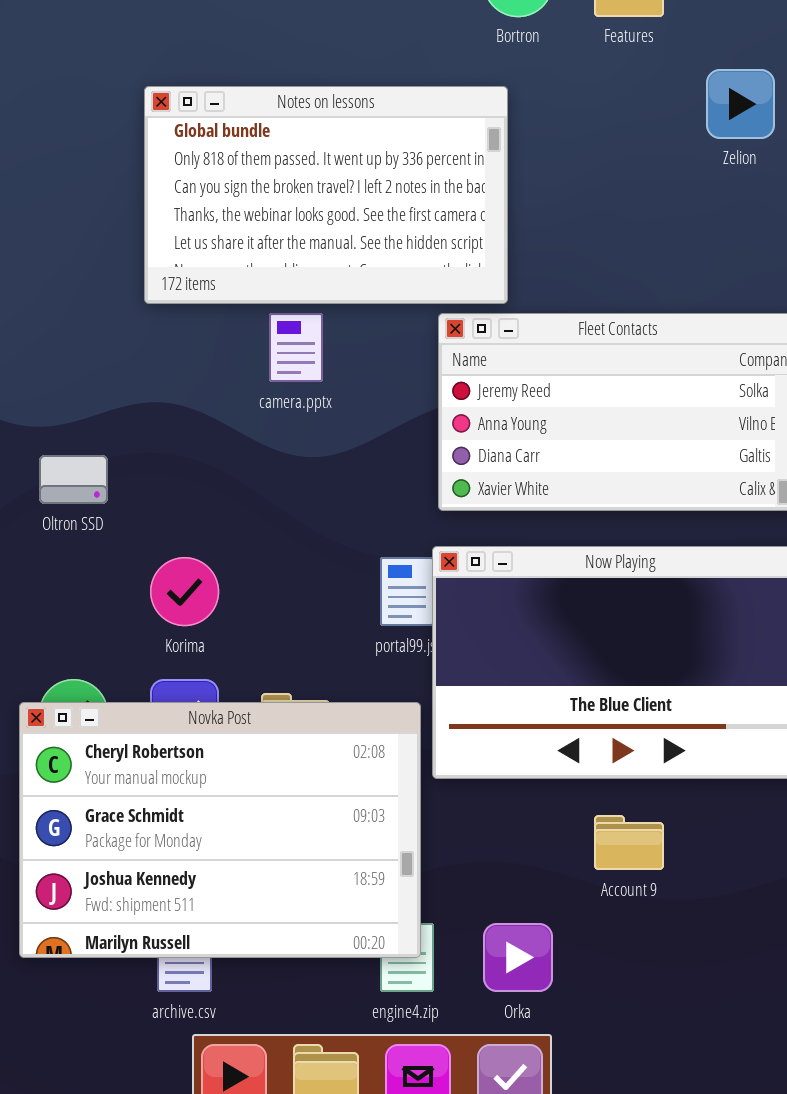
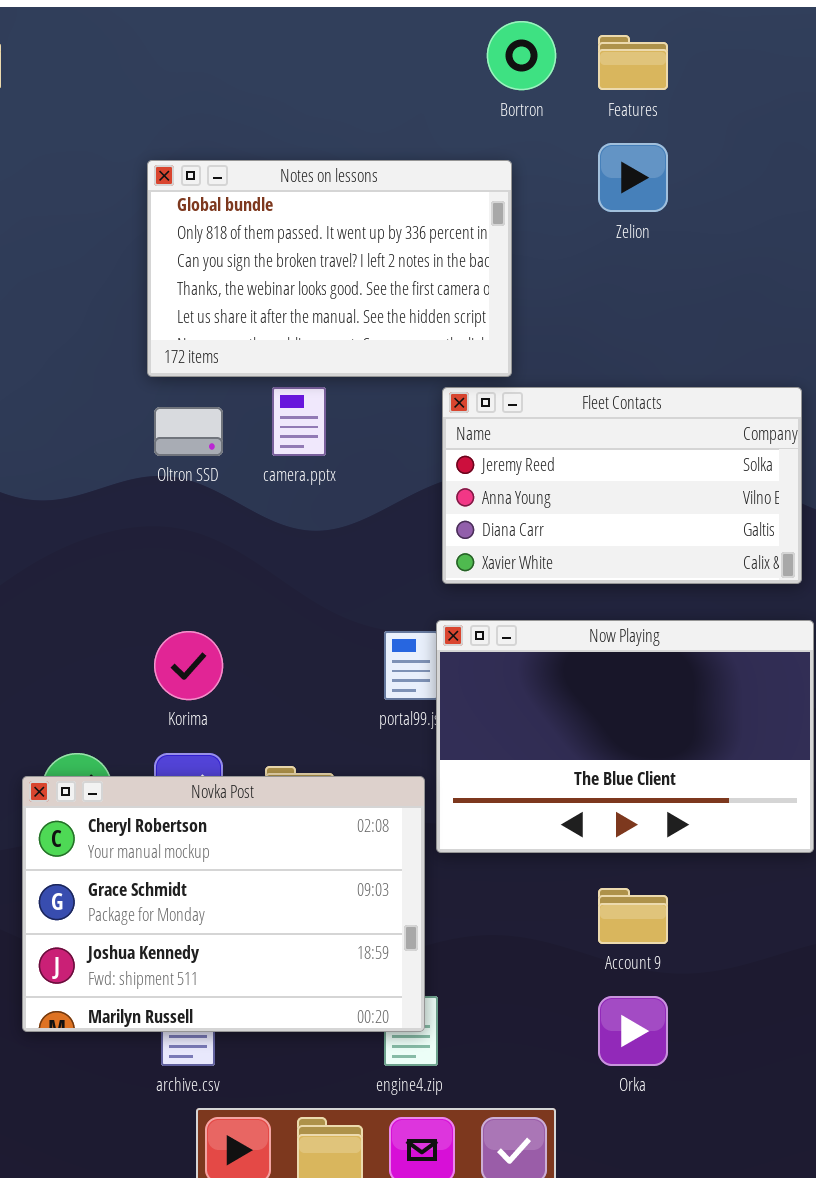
Zelion: [706,69,775,139] -> [598,143,668,212], moved
Oltron SSD: [39,455,108,504] -> [154,407,223,456], moved
Orka: [483,923,553,992] -> [598,996,668,1066], moved

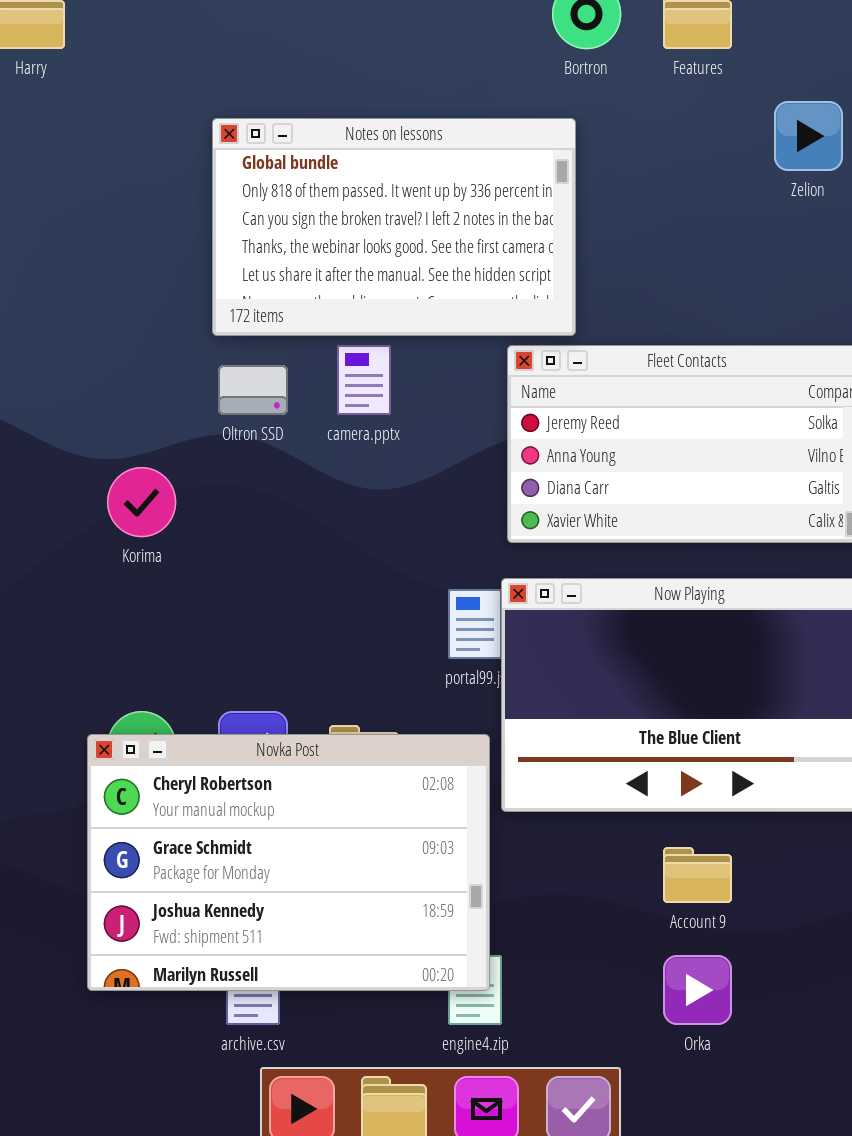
Zelion: [598,143,668,212] -> [774,101,843,171], moved
Korima: [154,631,223,700] -> [107,467,176,537], moved

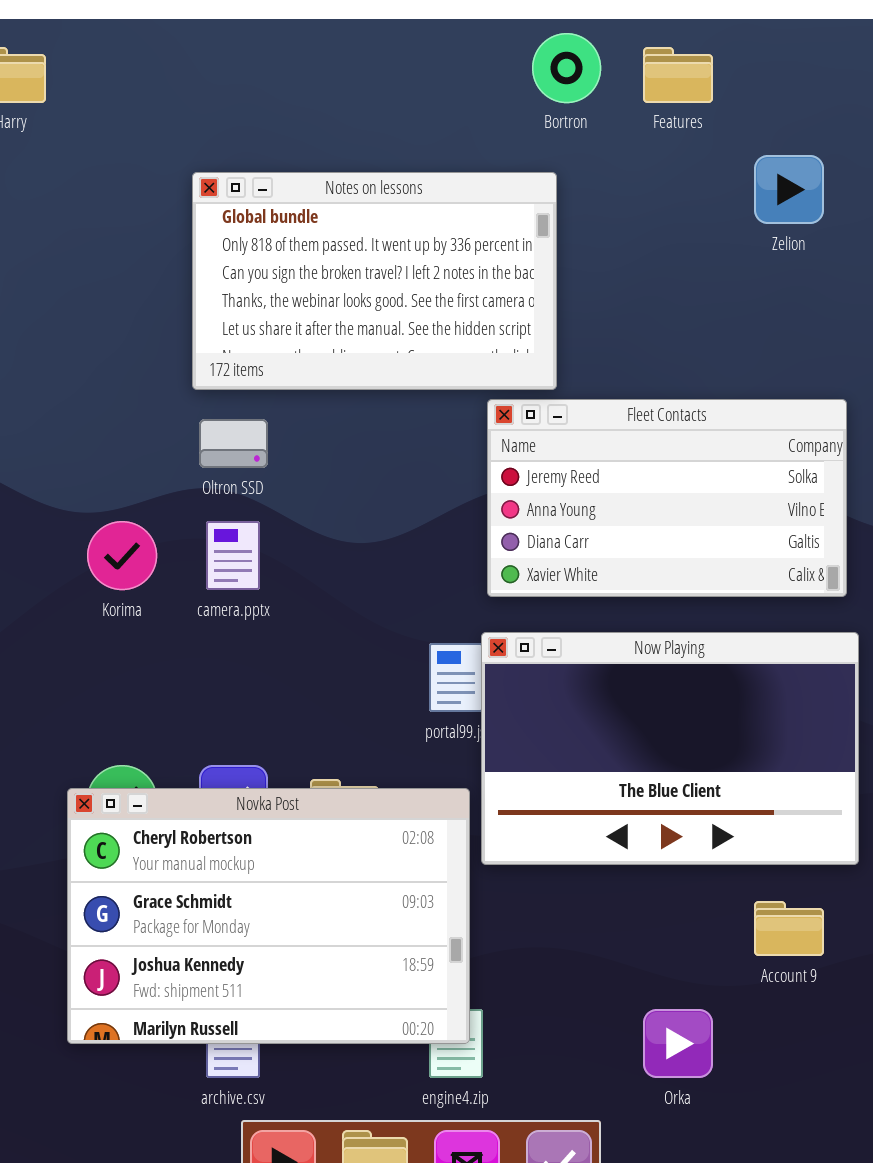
camera.pptx: [337,345,391,415] -> [206,521,260,590], moved
Account 9: [663,847,732,903] -> [754,901,824,956], moved

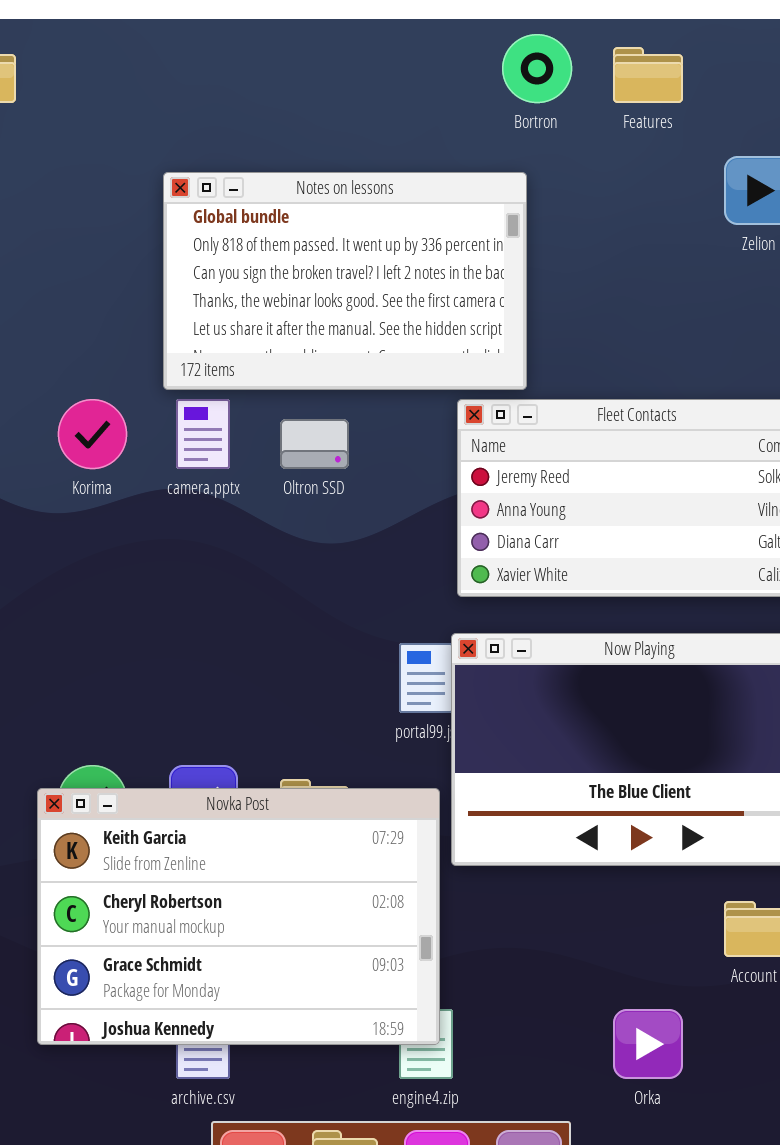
Oltron SSD: [199,419,268,468] -> [280,419,349,469], moved
Korima: [87,521,157,590] -> [58,399,127,469], moved
camera.pptx: [206,521,260,590] -> [176,399,230,469], moved
Novka Post: [67,788,470,1044] -> [37,788,440,1045], scrolled up 1 row

